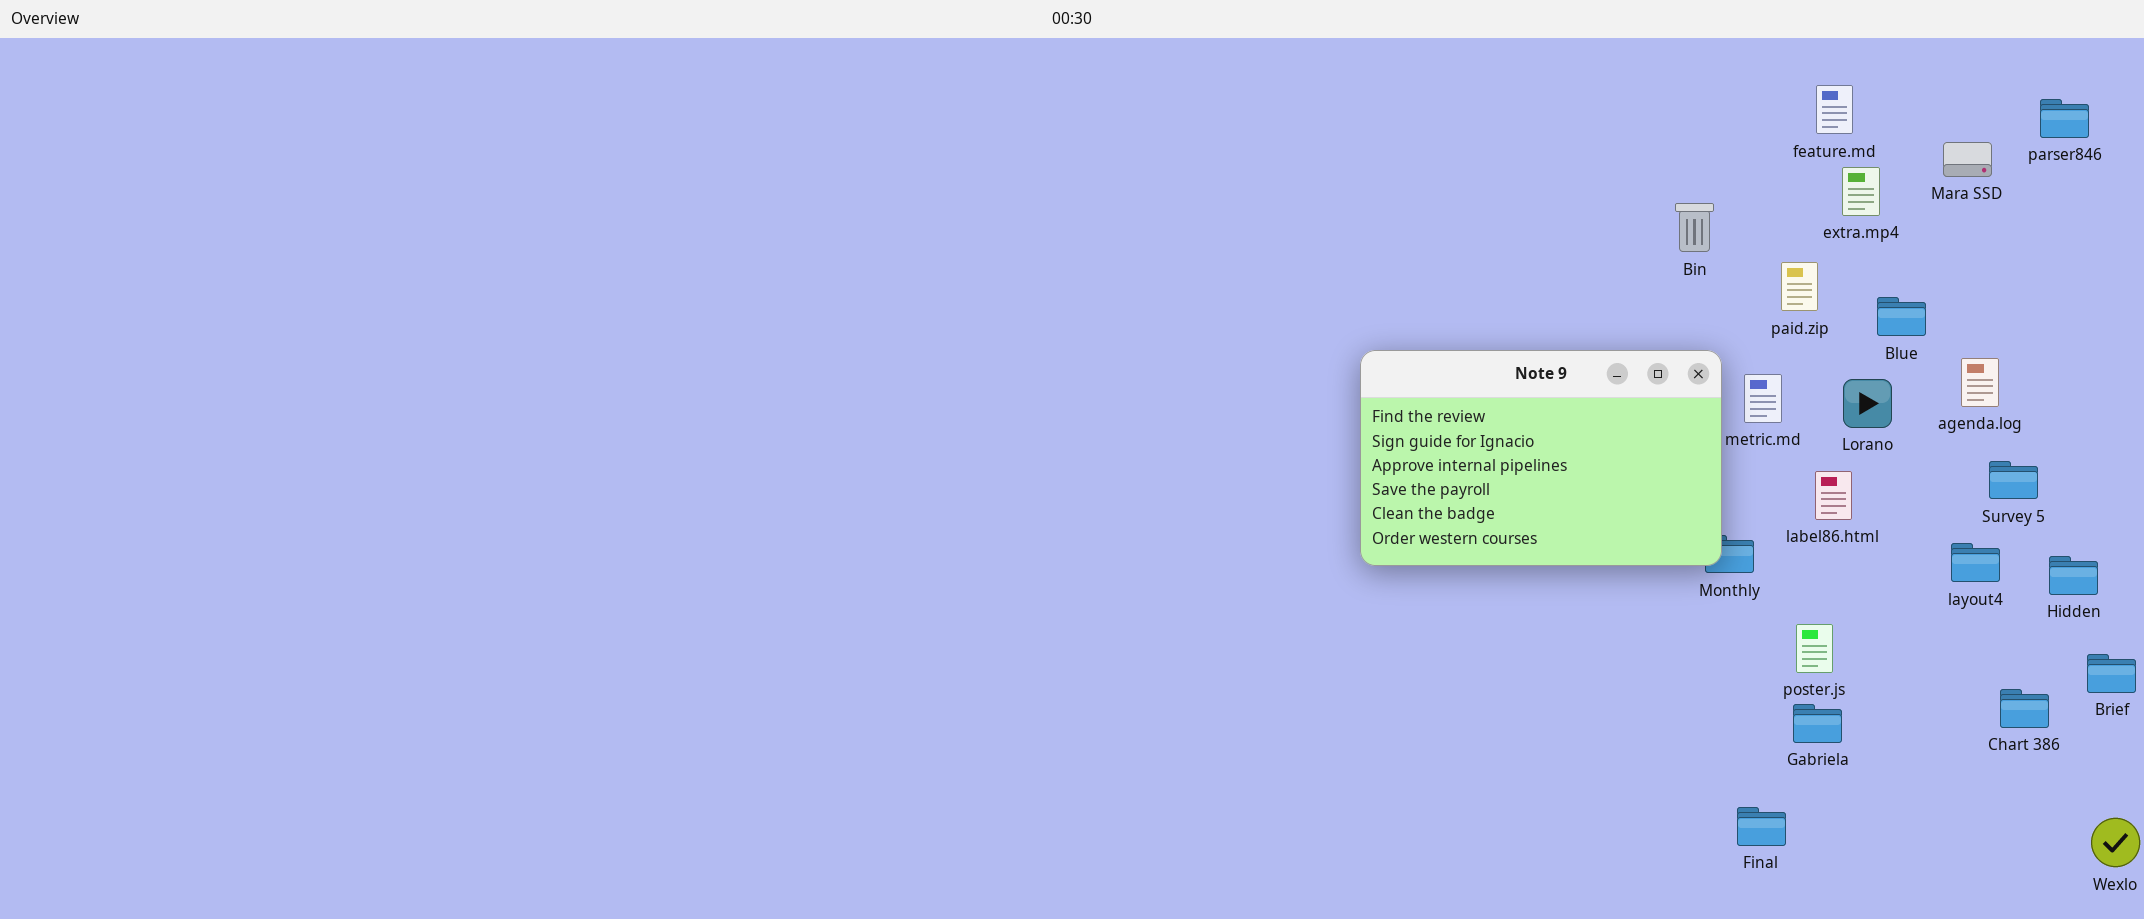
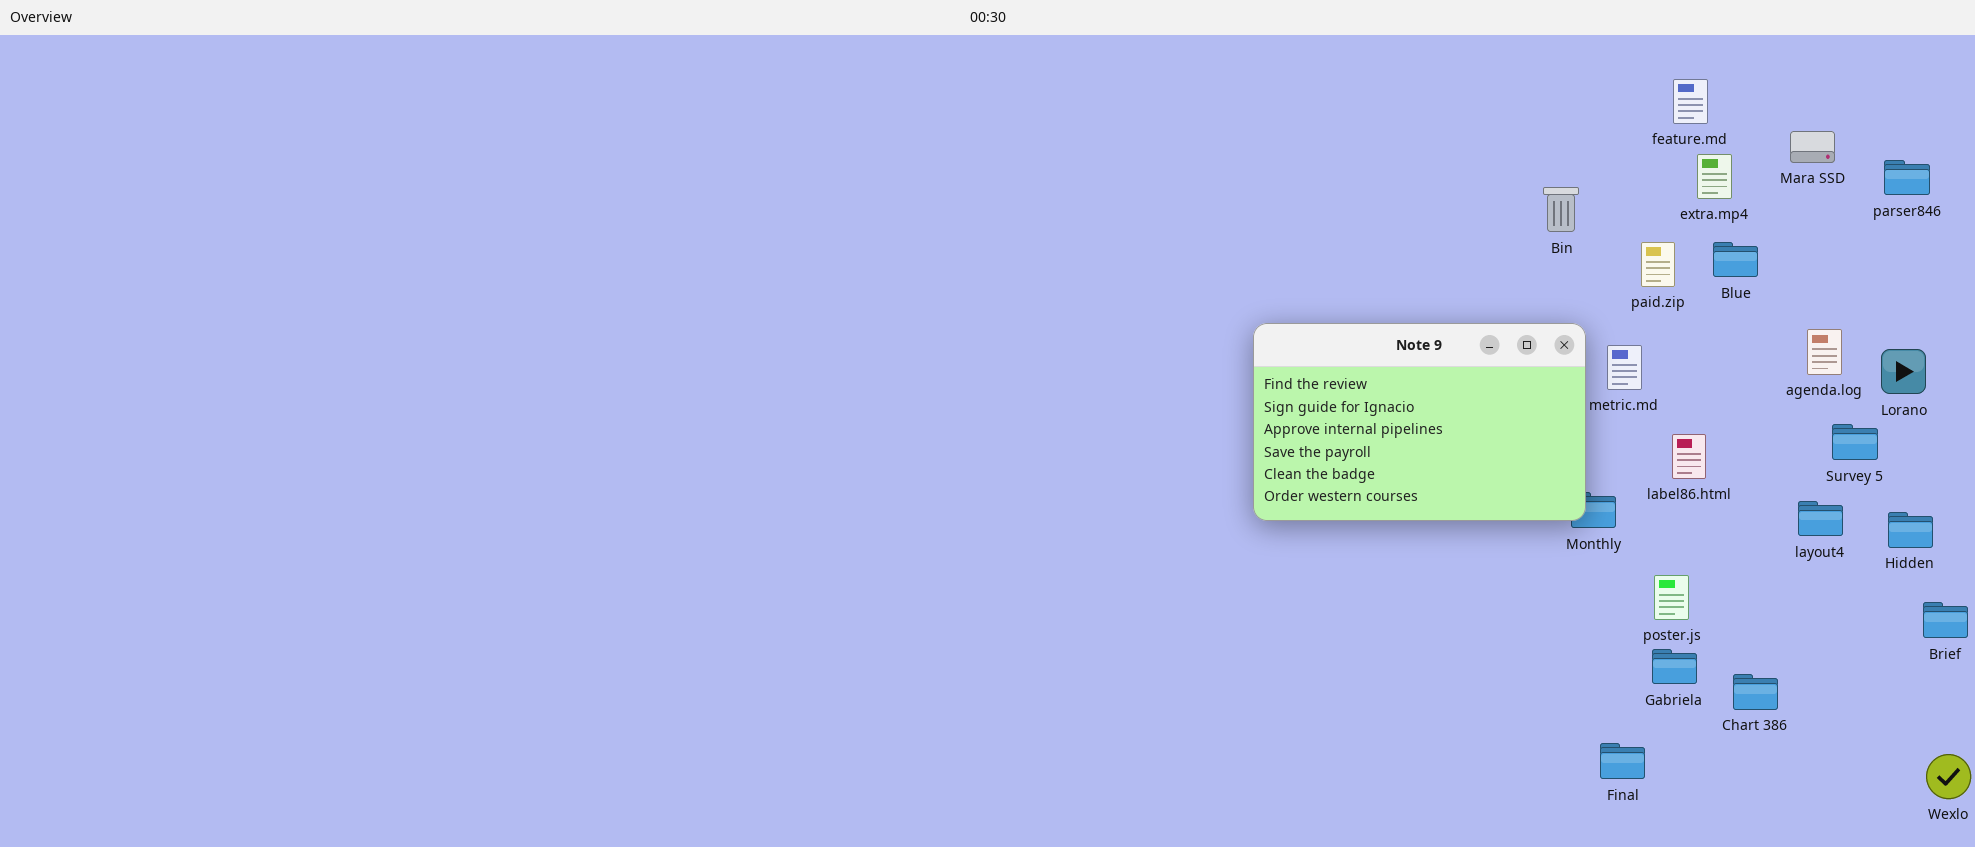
parser846: [2040,99,2089,138] -> [1884,160,1930,195], moved
Blue: [1877,297,1926,336] -> [1713,242,1758,277], moved
Lorano: [1843,379,1892,428] -> [1881,349,1926,394], moved
Chart 386: [2000,689,2049,728] -> [1733,674,1778,710], moved

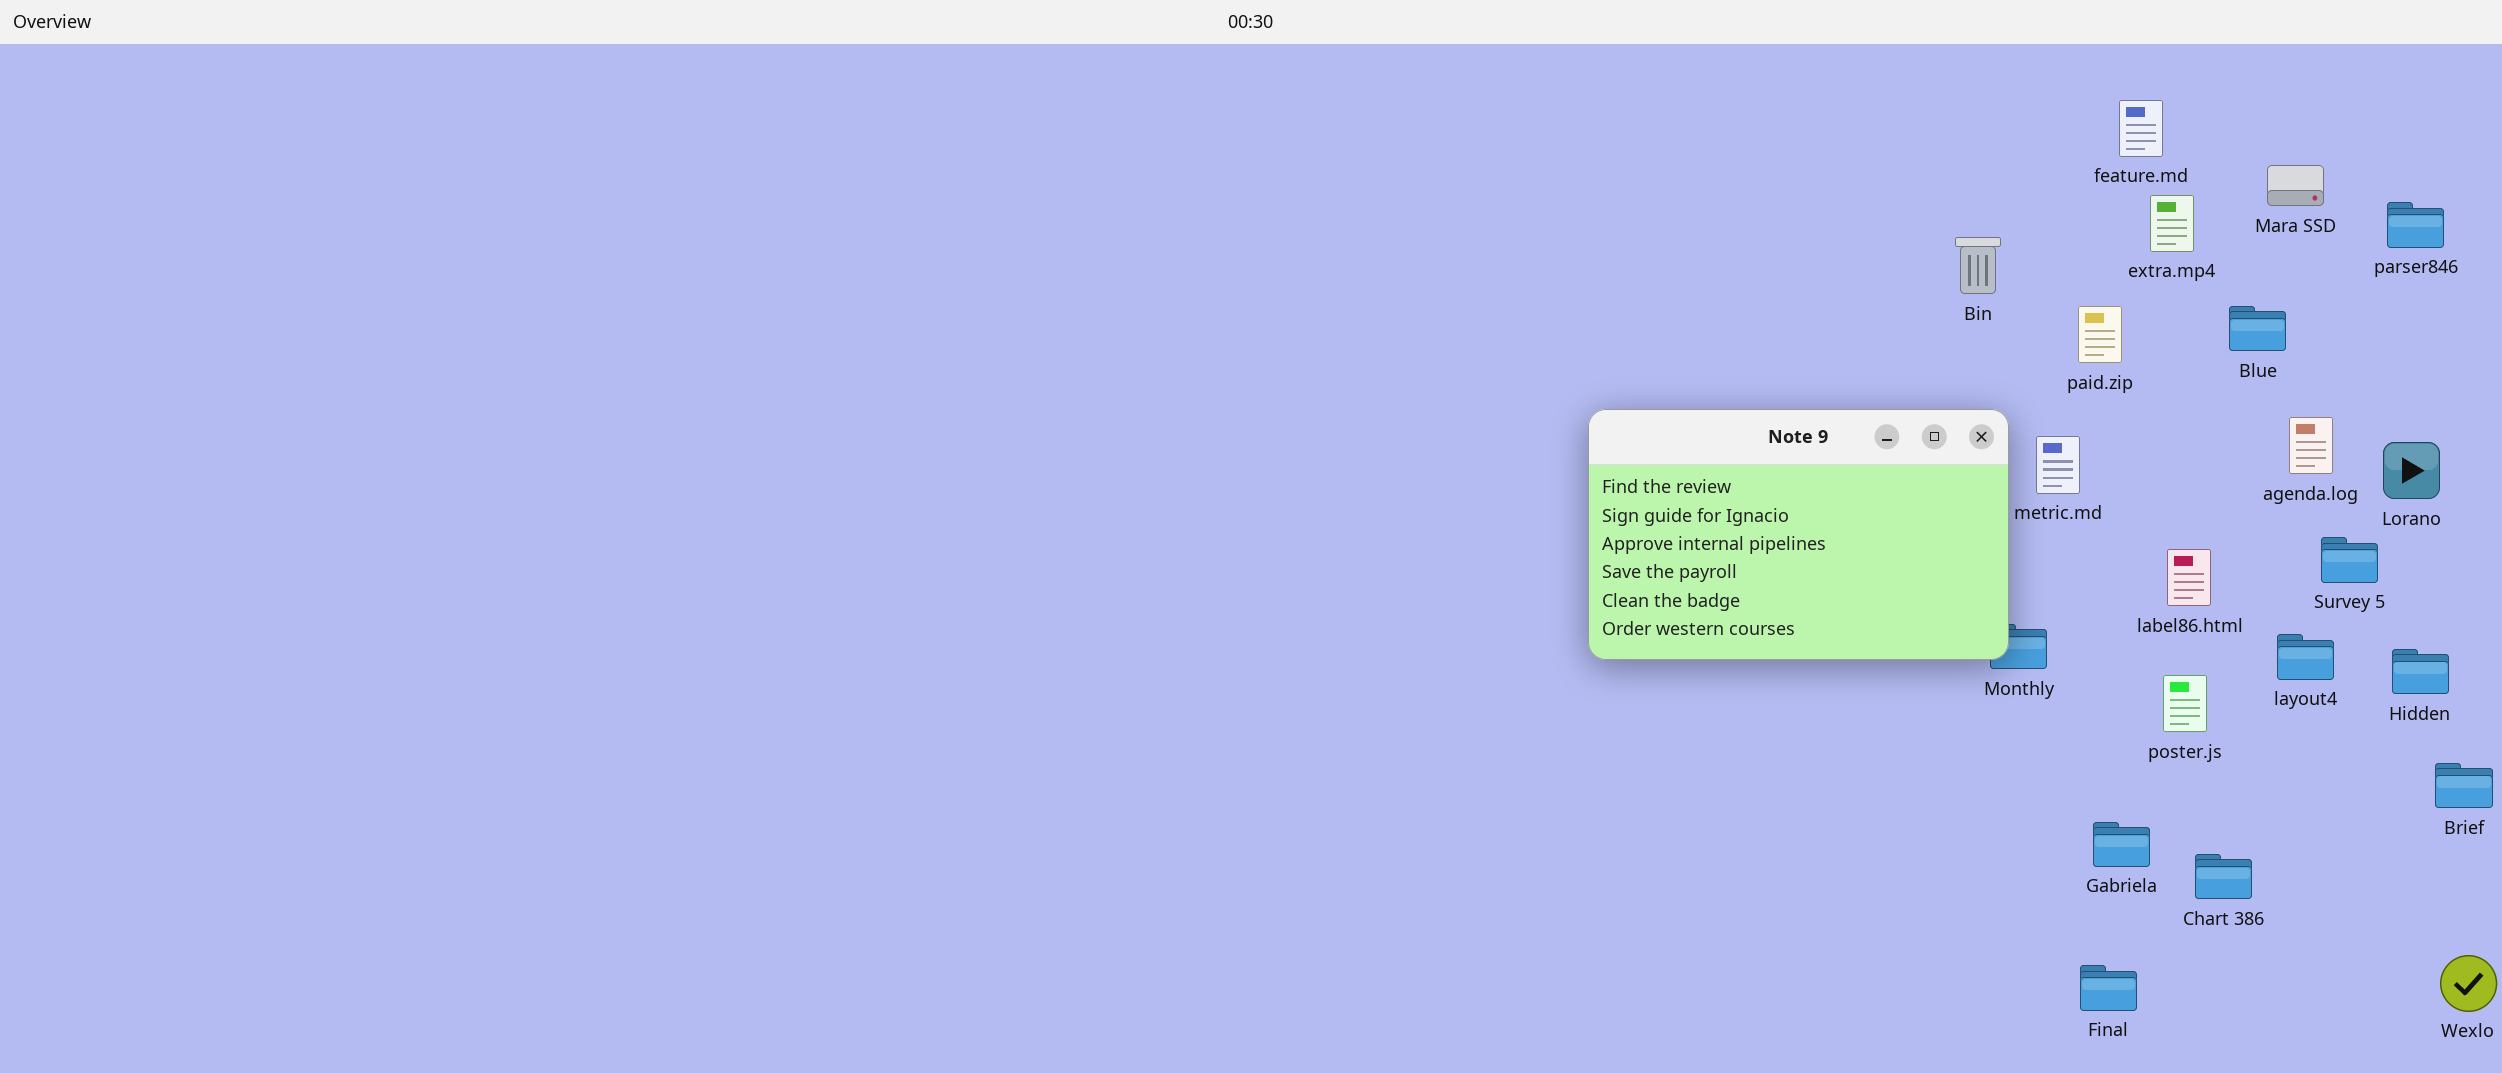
Blue: [1713,242,1758,277] -> [2229,306,2286,351], moved
label86.html: [1672,434,1706,479] -> [2167,549,2211,606], moved
poster.js: [1654,575,1689,620] -> [2163,675,2207,732], moved
Final: [1600,743,1645,779] -> [2080,965,2137,1011], moved

